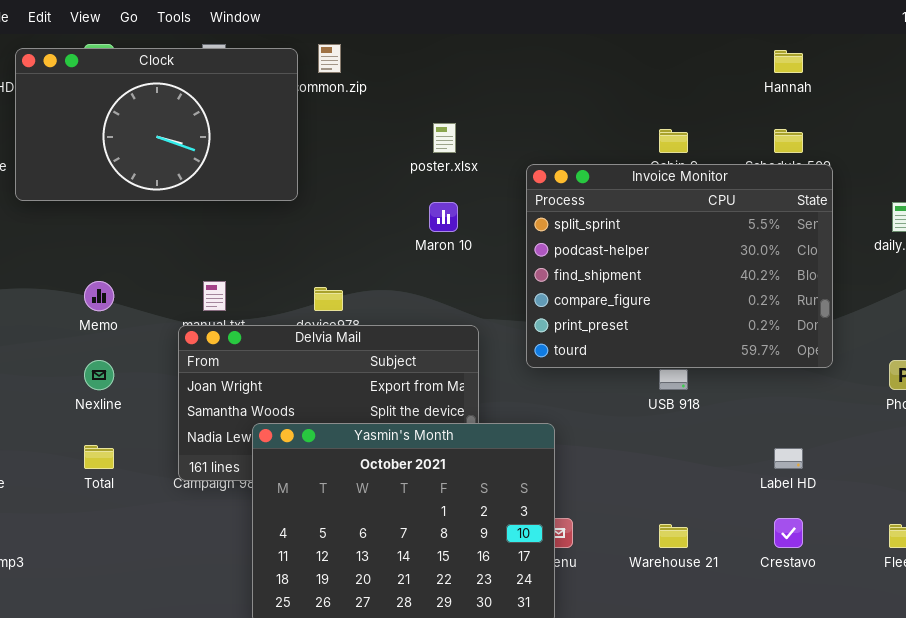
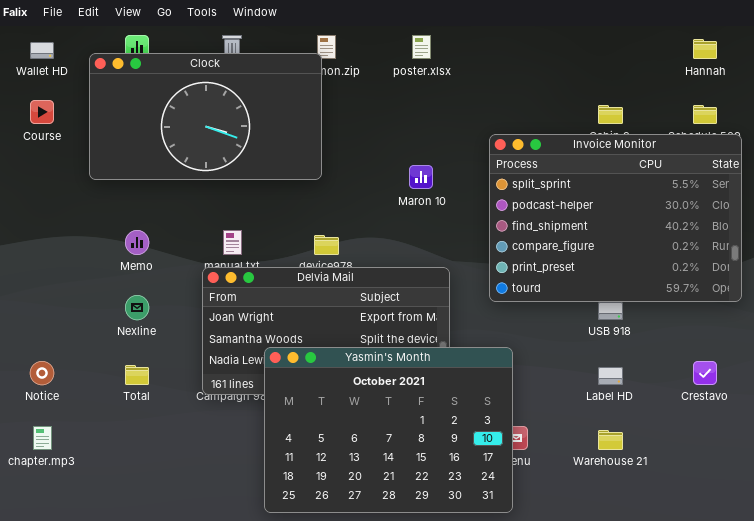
Clock: [15,48,298,201] -> [89,53,322,180], moved
poster.xlsx: [433,123,456,153] -> [412,35,431,59], moved
Label HD: [774,448,803,469] -> [598,367,623,385], moved
Crestavo: [774,518,803,548] -> [693,361,717,385], moved

